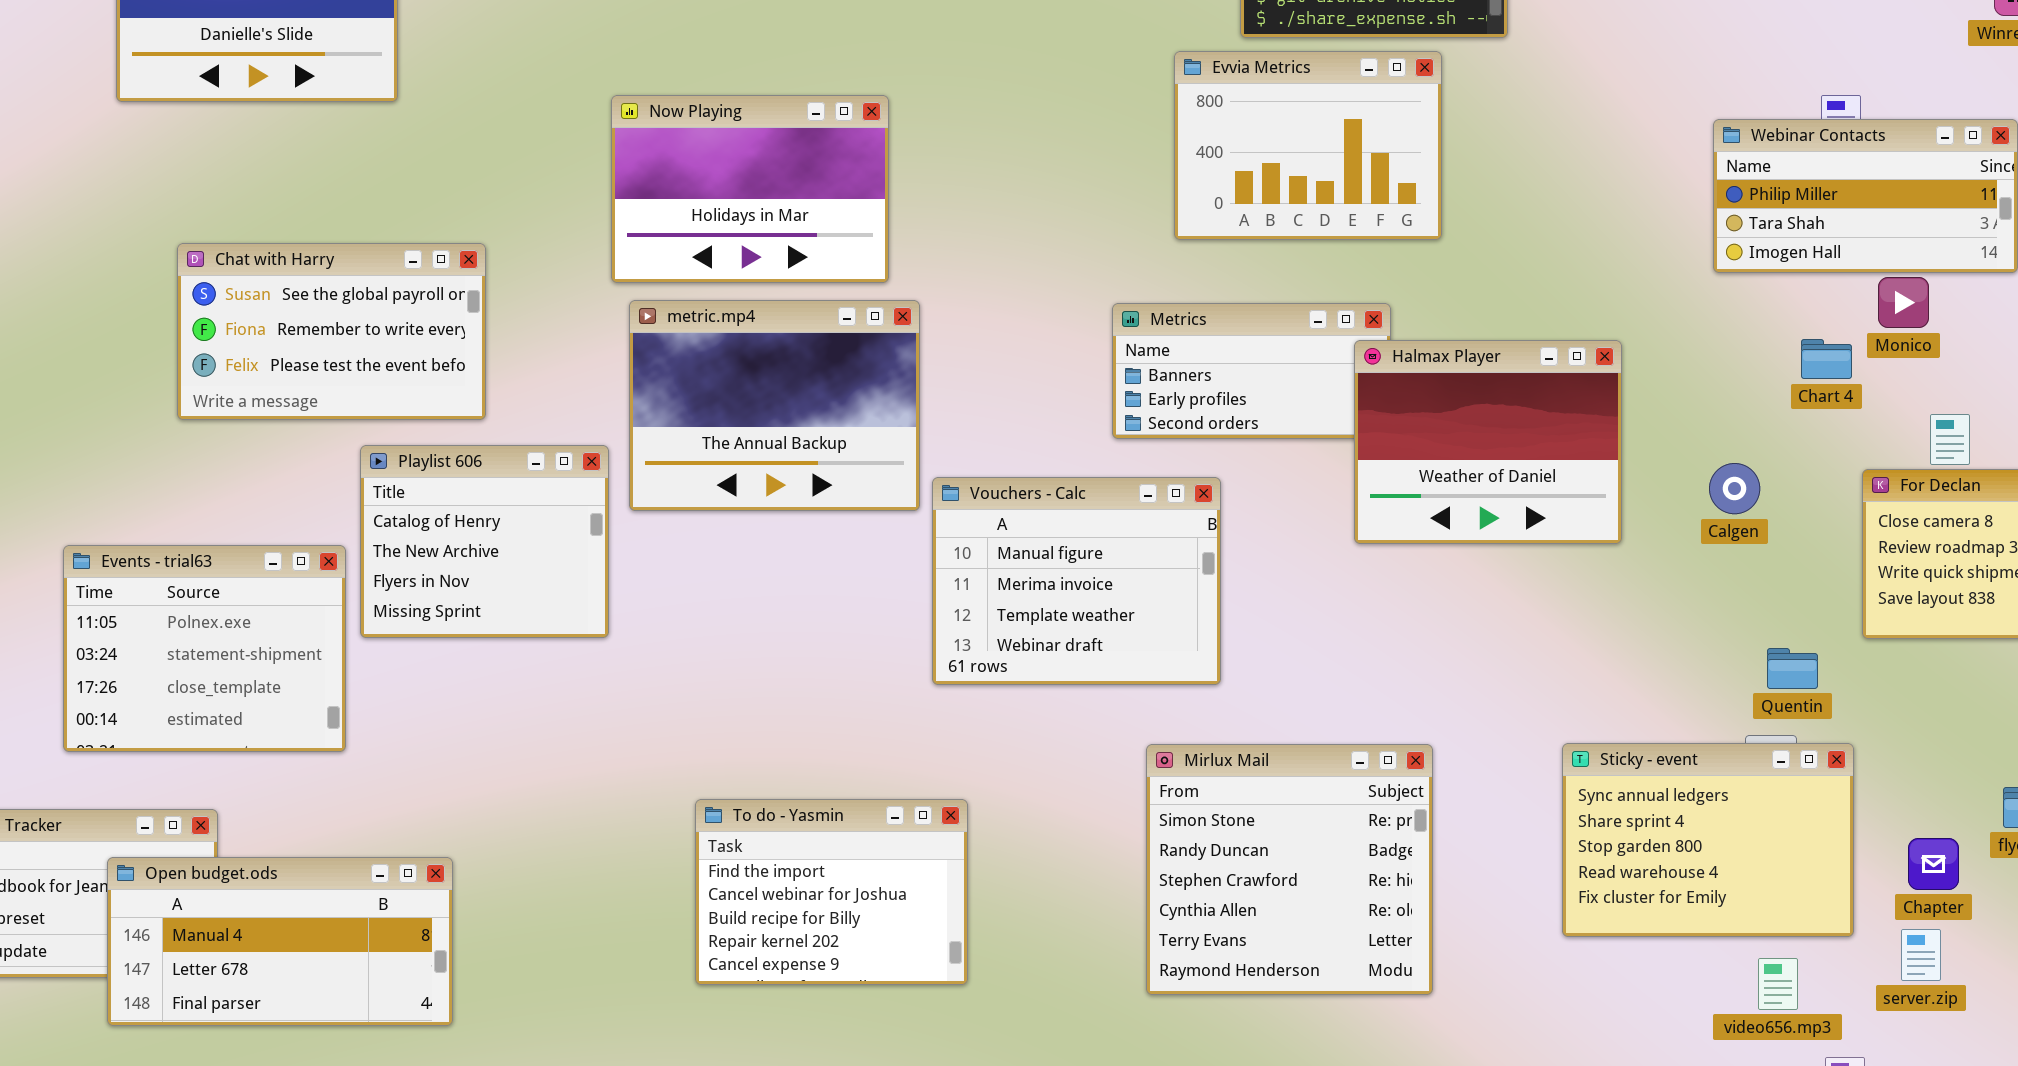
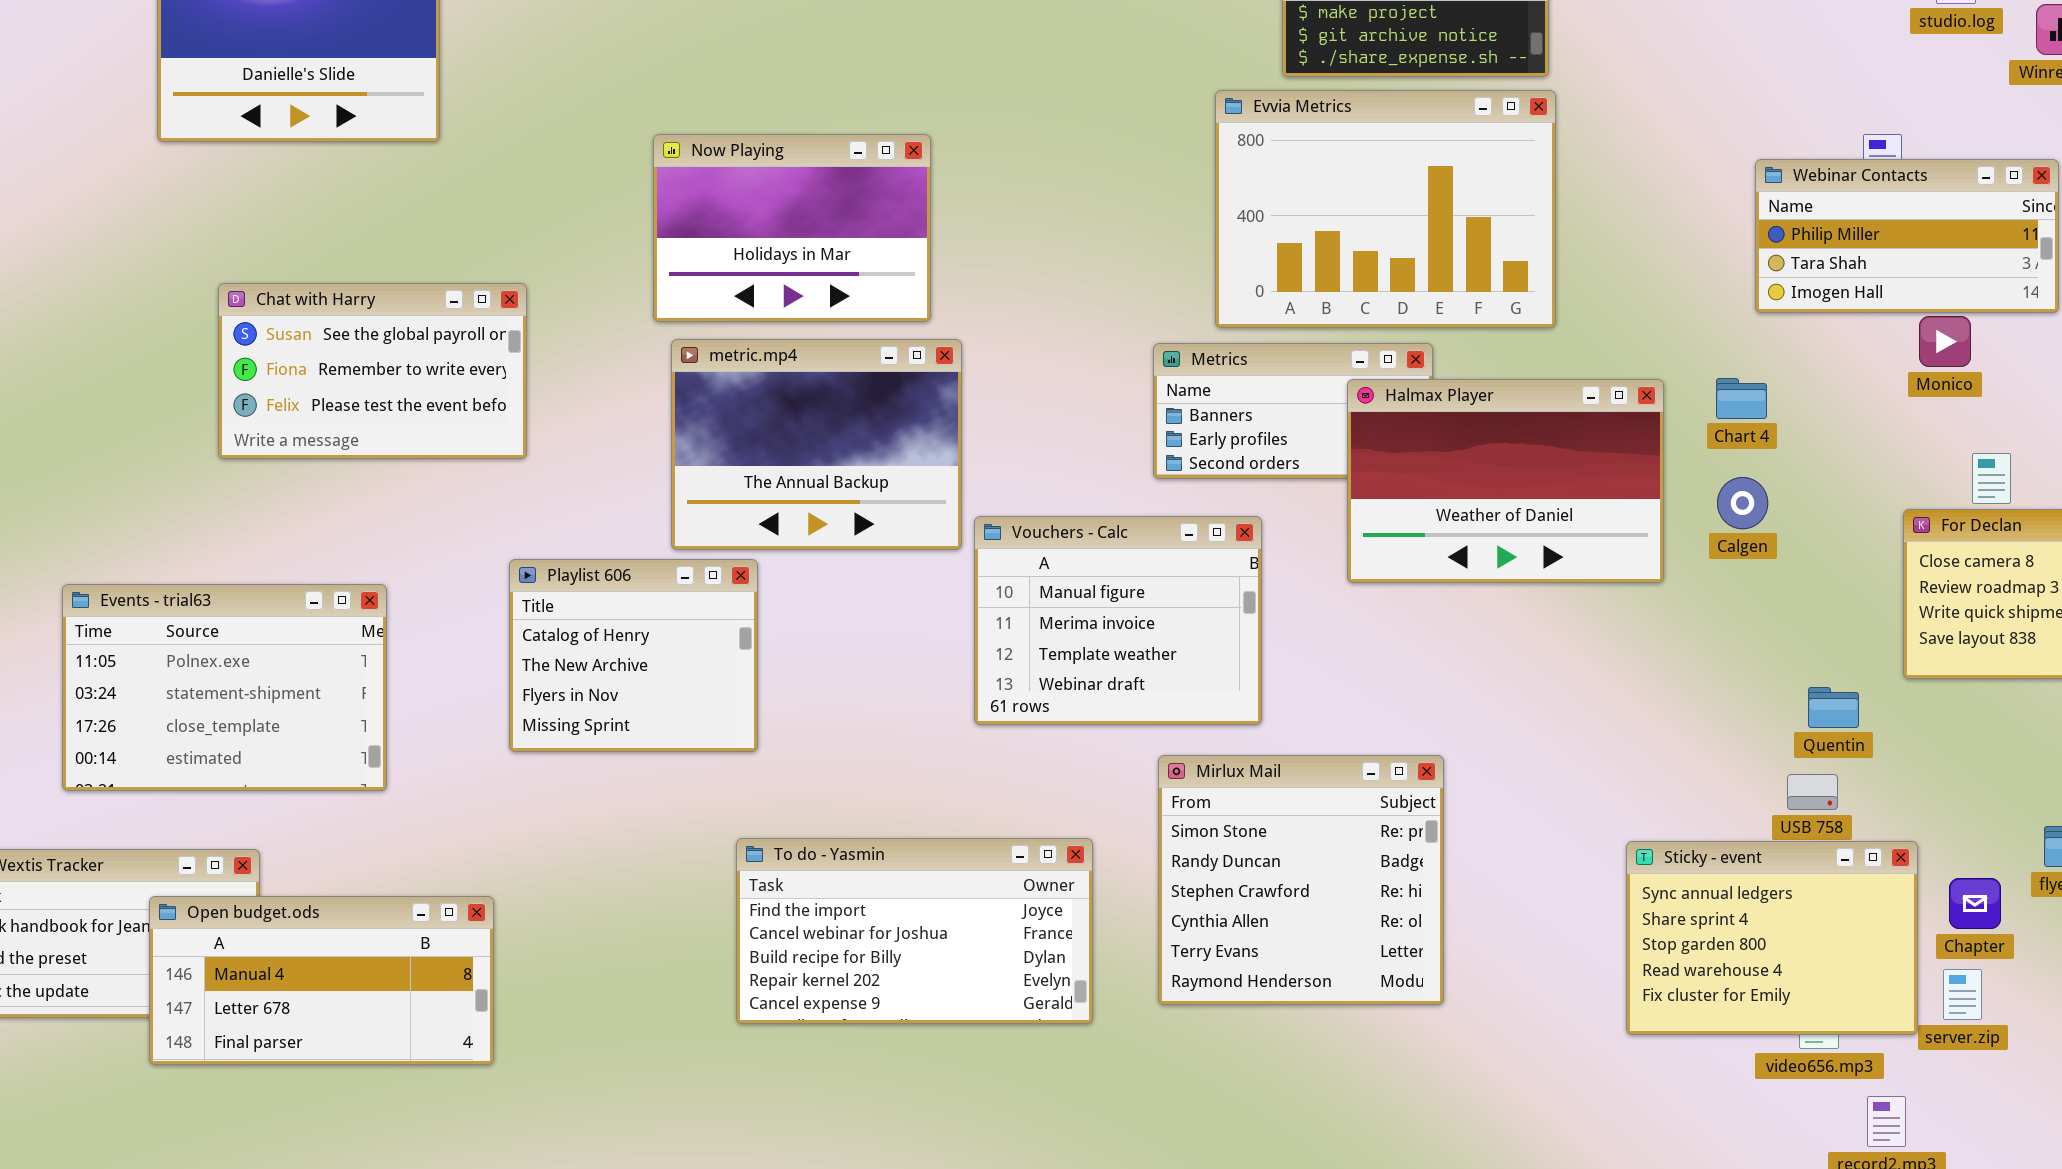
Evvia Metrics: [1174,51,1442,240] -> [1215,90,1556,328], resized
Chart 4: [1801,339,1852,379] -> [1716,378,1767,419], moved
Halmax Player: [1354,340,1622,544] -> [1347,379,1664,583], resized
Playlist 606: [360,445,609,638] -> [509,559,758,752], moved
Calgen: [1709,463,1760,514] -> [1717,477,1768,529], moved
Events - trial63: [63,545,346,752] -> [62,584,387,791], resized
Sticky - event: [1562,743,1854,937] -> [1626,841,1918,1035], moved
Mirlux Mail: [1146,744,1433,995] -> [1158,755,1444,1005], moved
To do - Yasmin: [695,799,968,985] -> [736,838,1093,1024], resized

